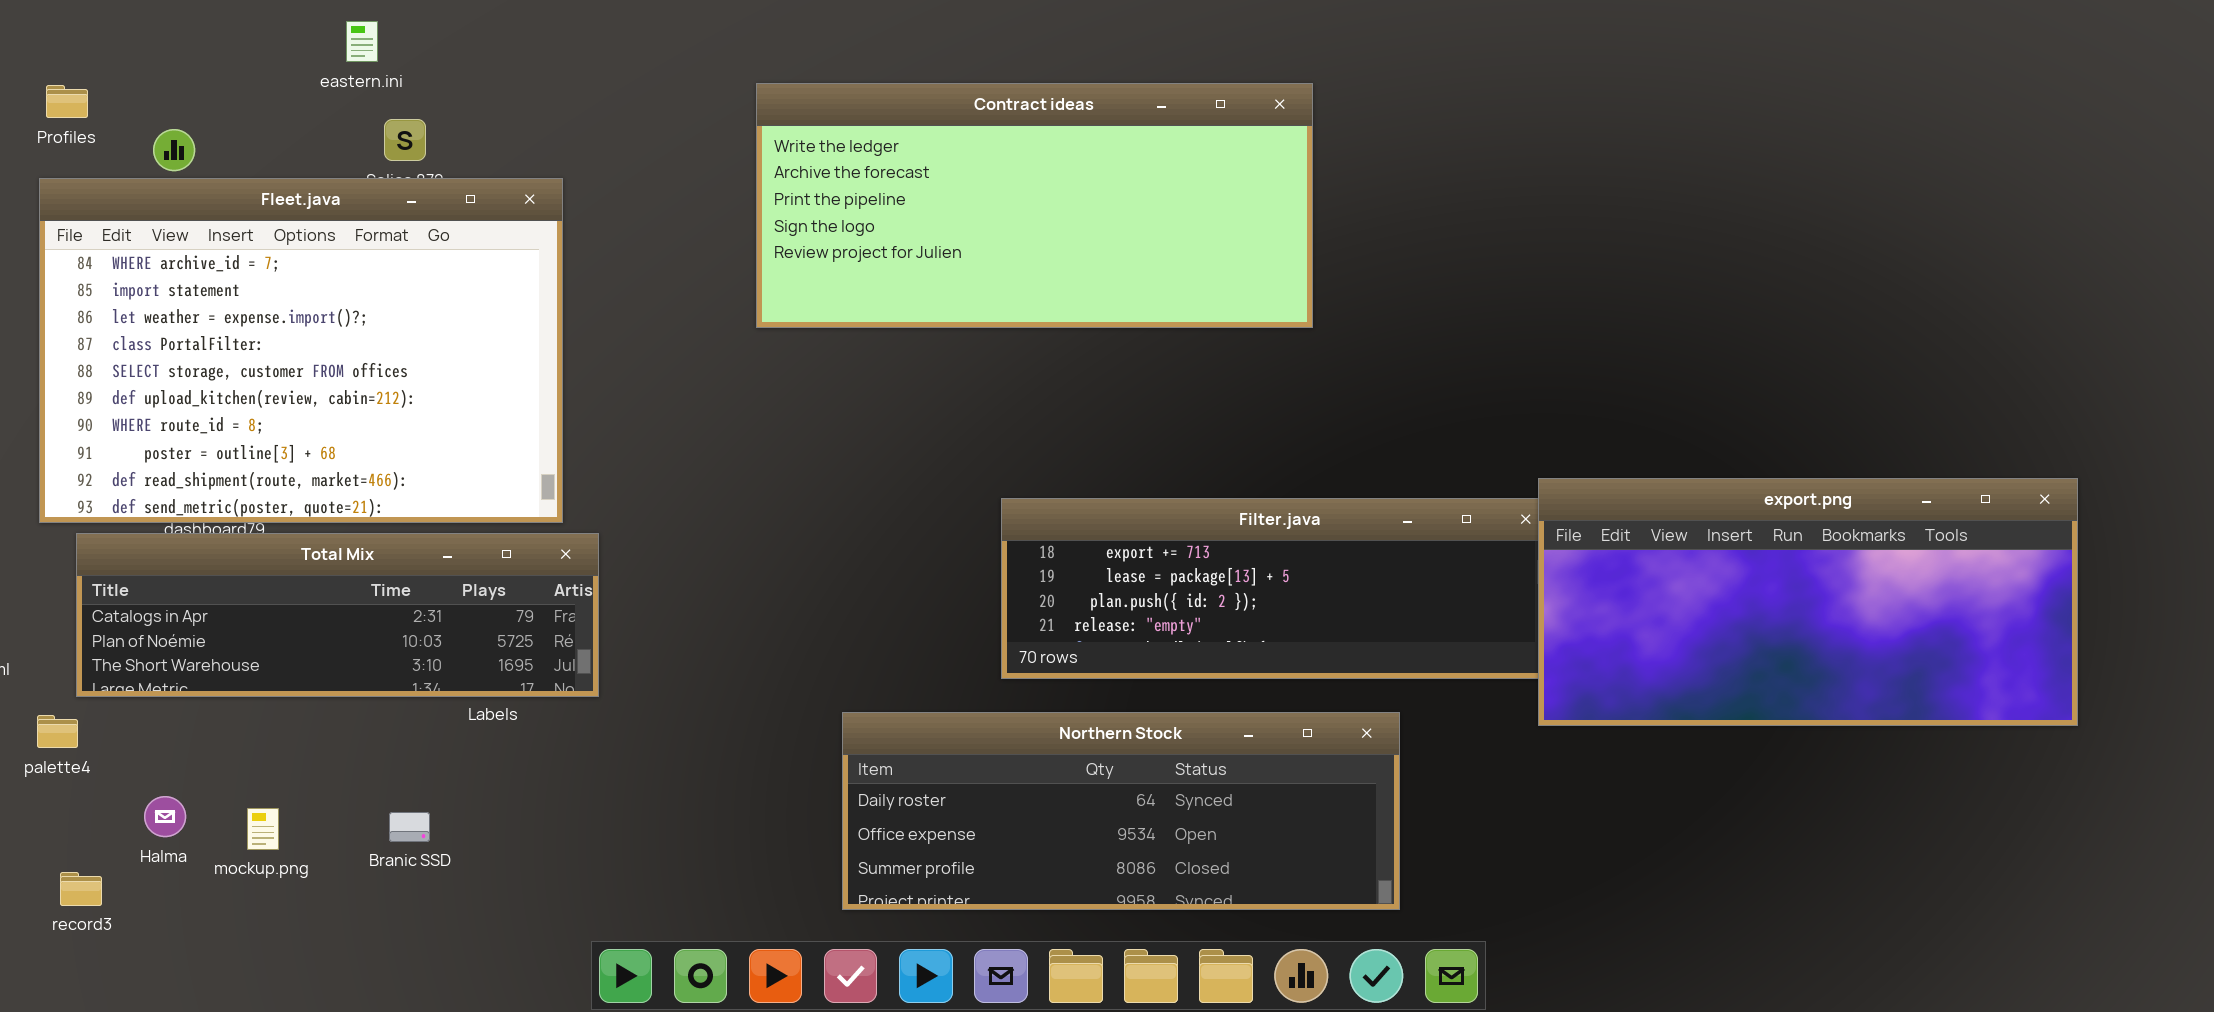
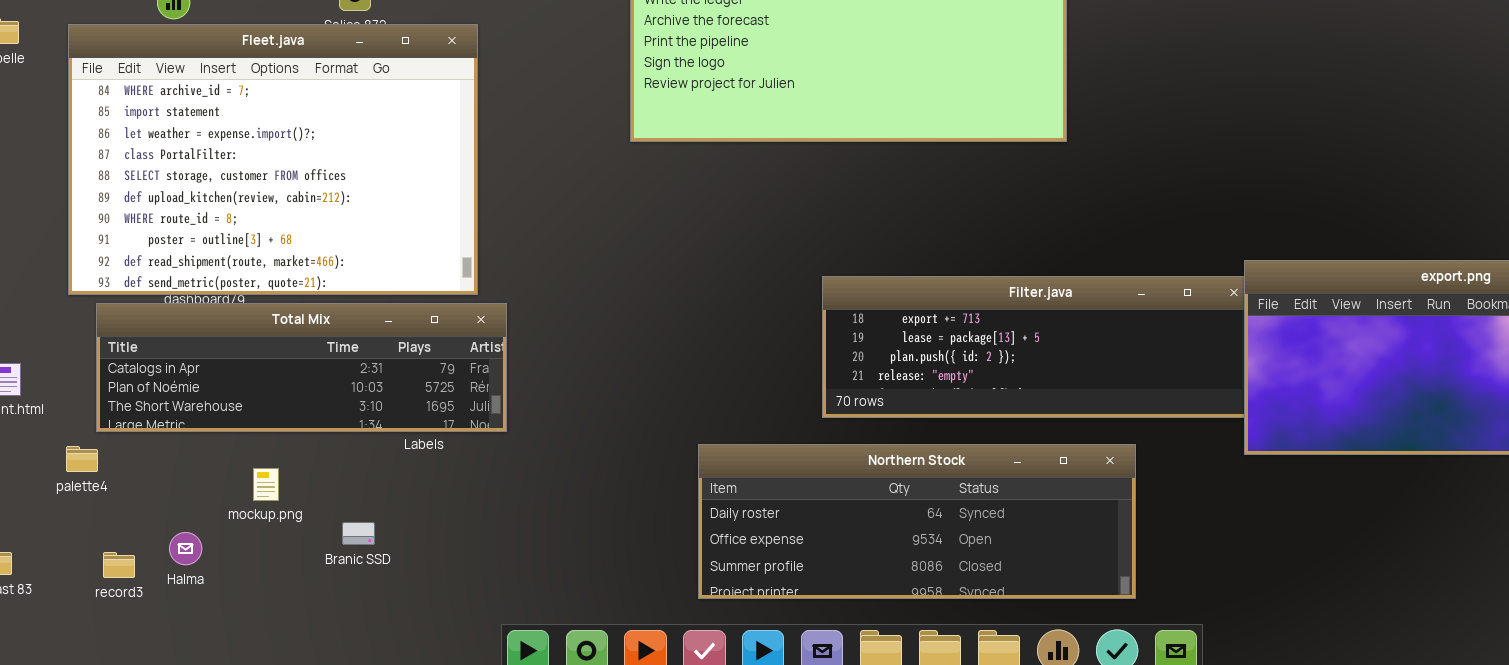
Halma: [144,796,186,837] -> [169,532,202,565], moved
mockup.png: [247,808,279,850] -> [253,468,279,501], moved
record3: [60,872,102,906] -> [103,552,135,578], moved

